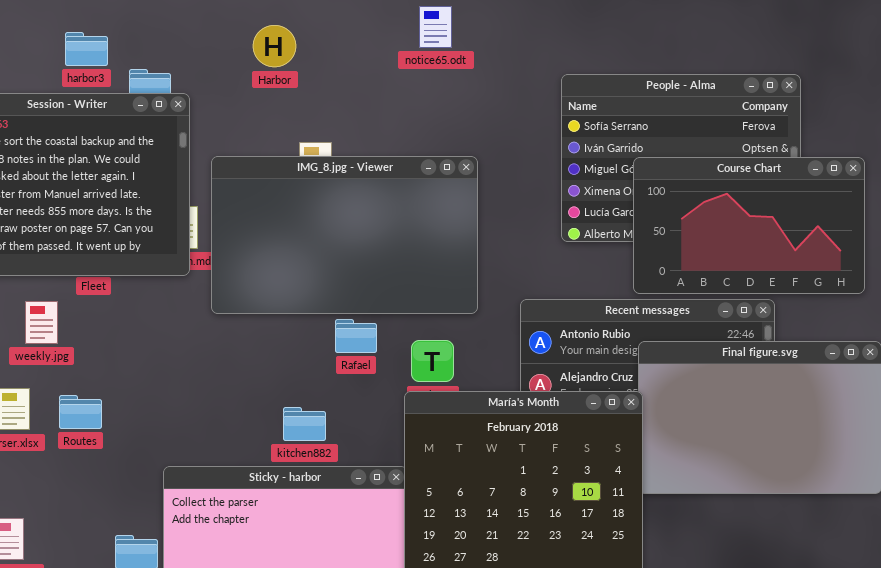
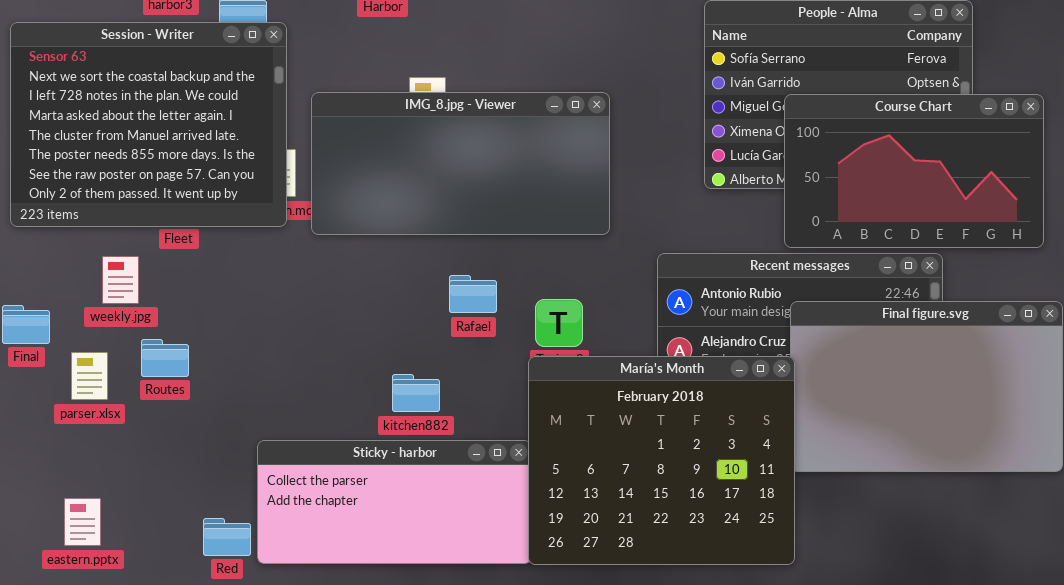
IMG_8.jpg - Viewer: [211,156,478,314] -> [311,92,610,235], resized
Routes: [59,395,102,429] -> [141,339,189,377], moved

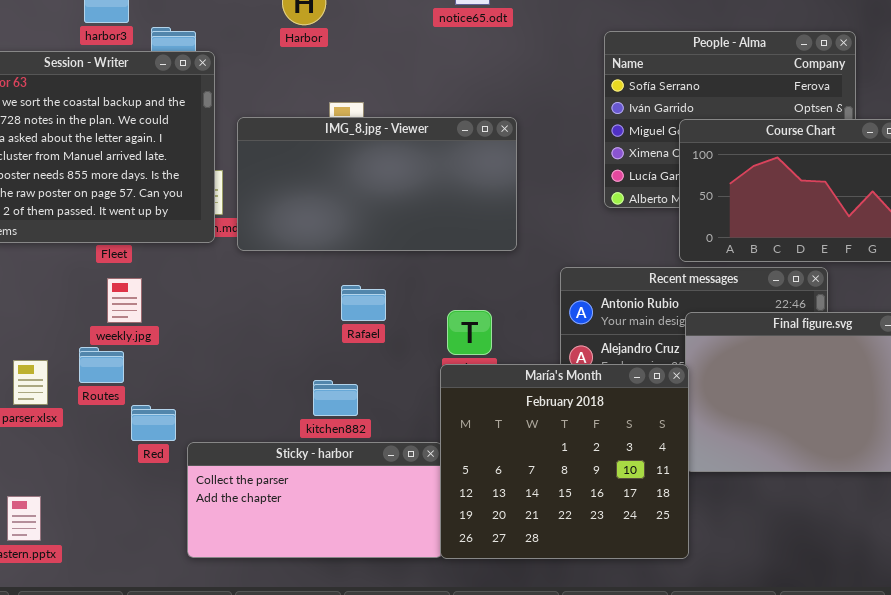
weekly.jpg: [102,256,139,304] -> [107,278,142,323], moved
Rafael: [449,275,497,313] -> [341,285,386,321], moved
Red: [203,518,251,556] -> [131,405,176,441], moved

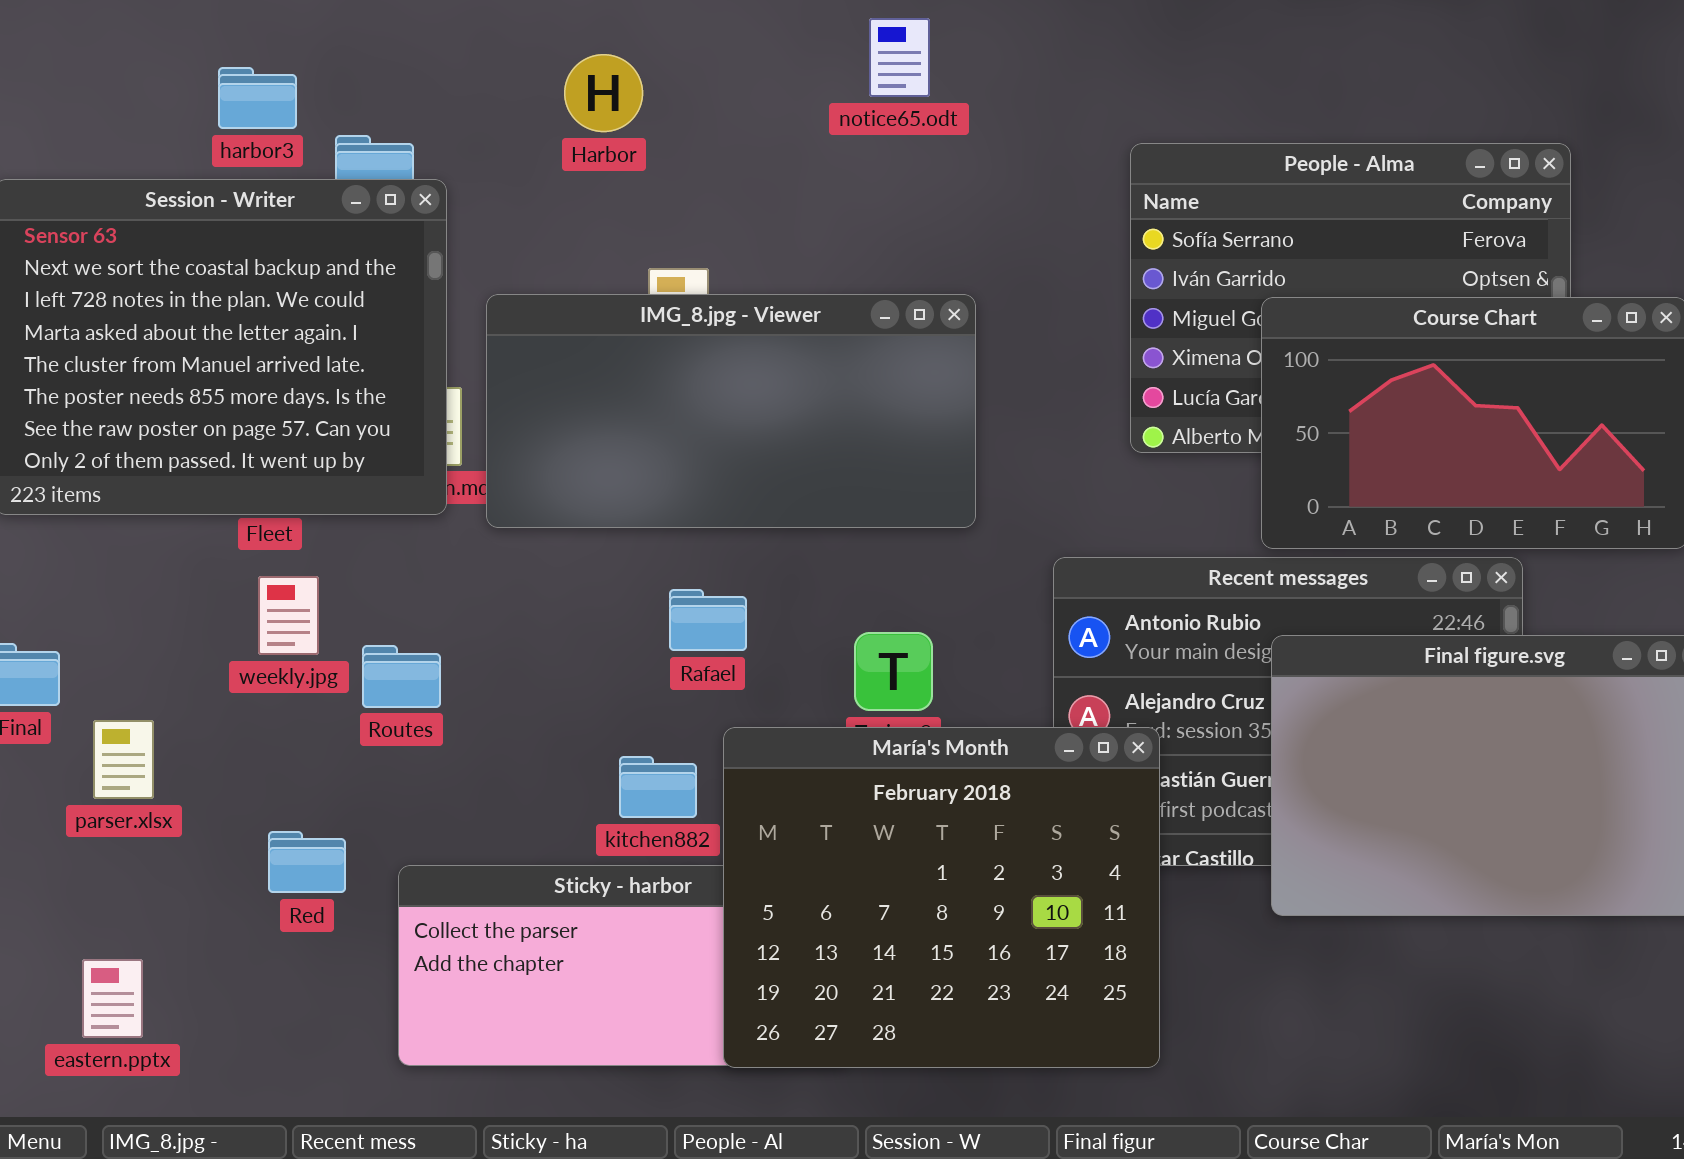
Routes: [79,347,124,383] -> [362,645,441,708], moved
María's Month: [440,364,689,559] -> [723,727,1160,1068], moved
Red: [131,405,176,441] -> [268,831,346,893], moved

